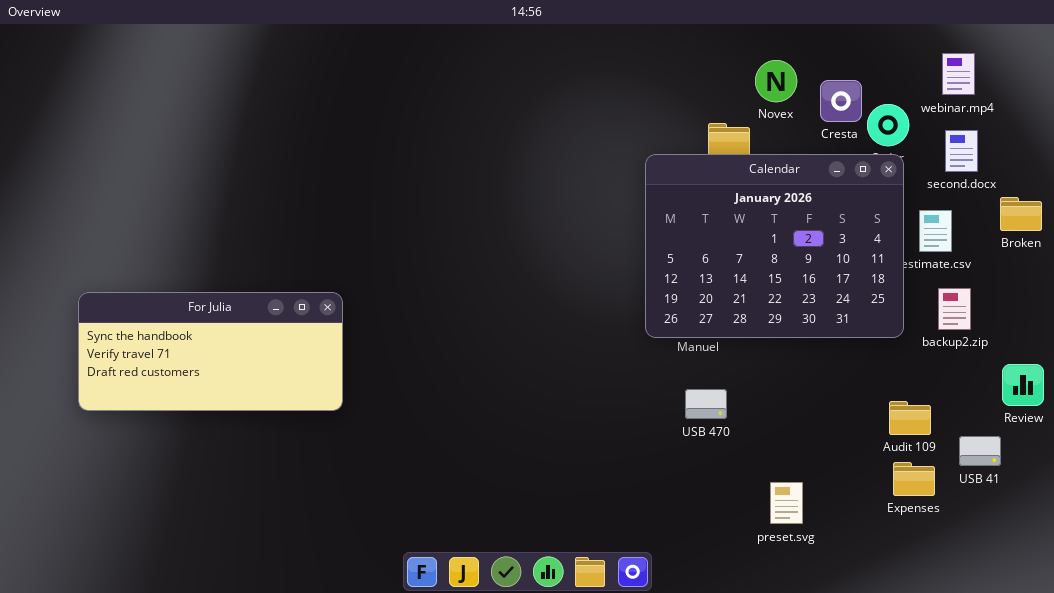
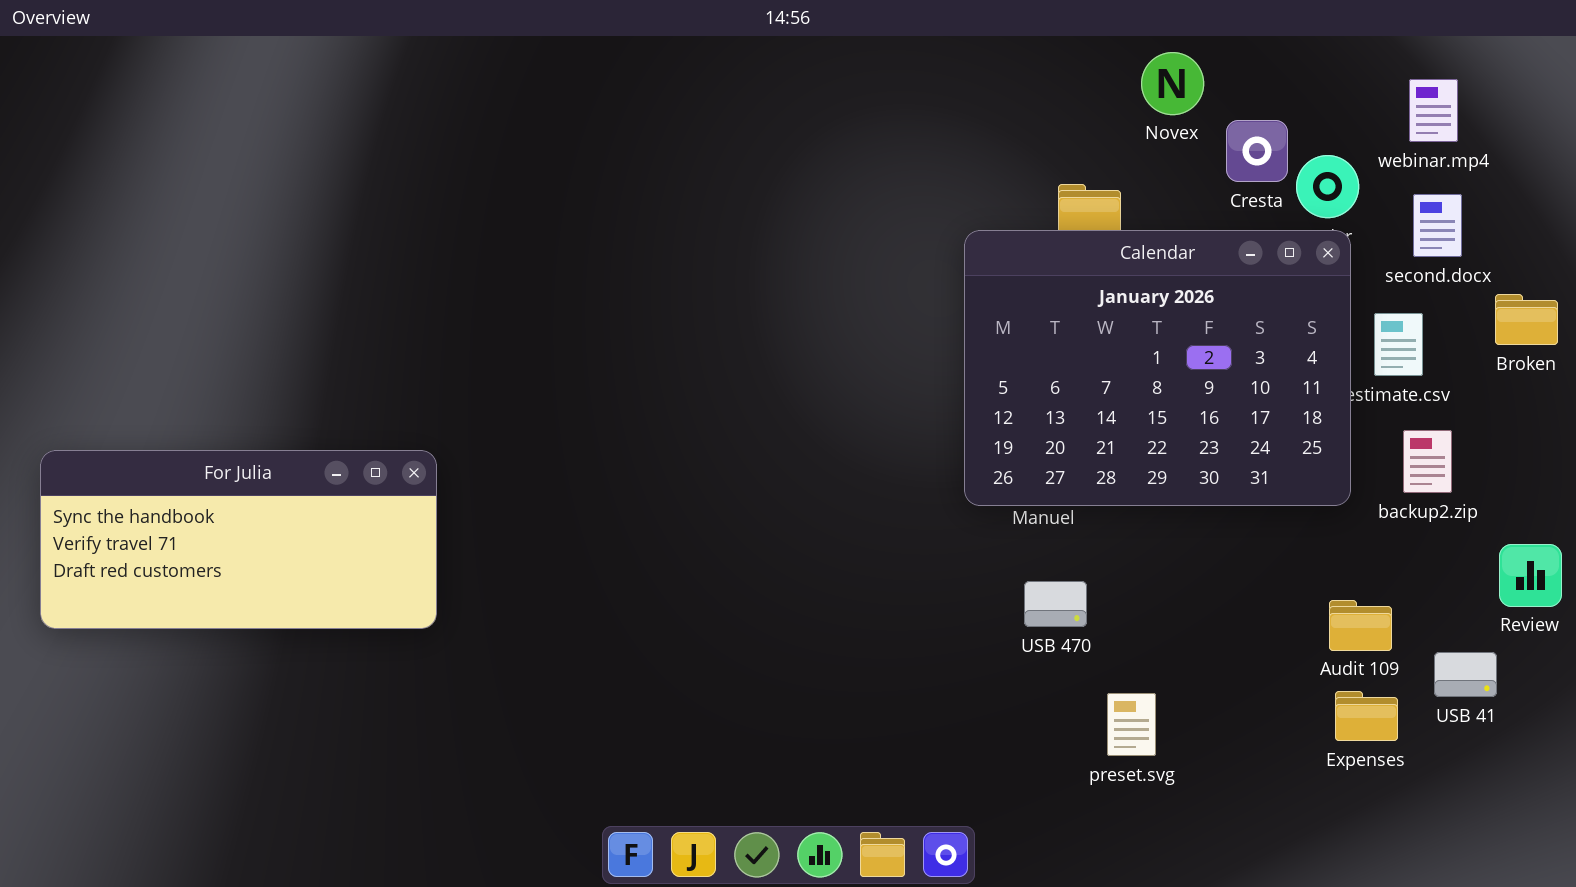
Novex: [755,60,797,102] -> [1141,52,1204,115], moved
For Julia: [78,292,343,411] -> [40,450,437,629], moved
preset.svg: [770,482,803,524] -> [1107,693,1156,756], moved

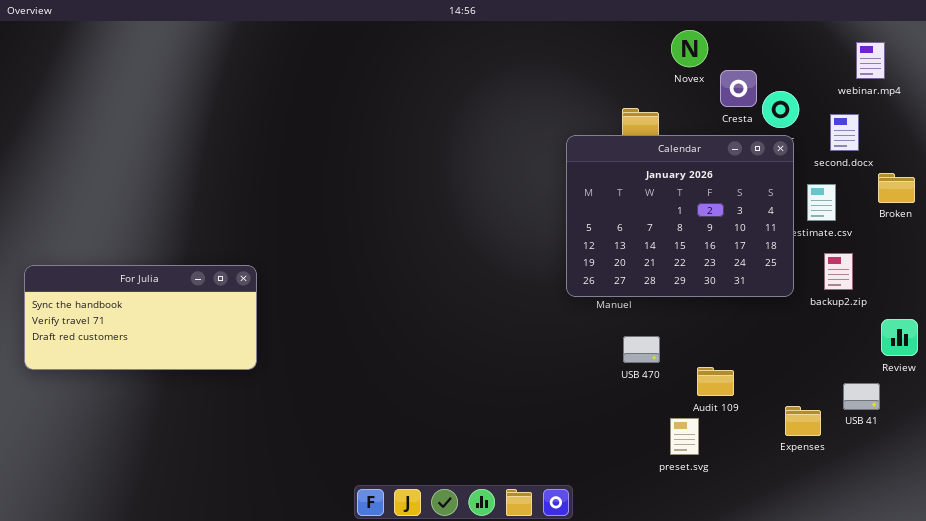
webinar.mp4: [1409,79,1458,142] -> [856,42,885,79], moved
USB 470: [1024,581,1087,627] -> [623,336,660,363], moved
Audit 109: [1329,600,1392,651] -> [697,367,734,396], moved
preset.svg: [1107,693,1156,756] -> [670,418,699,455], moved

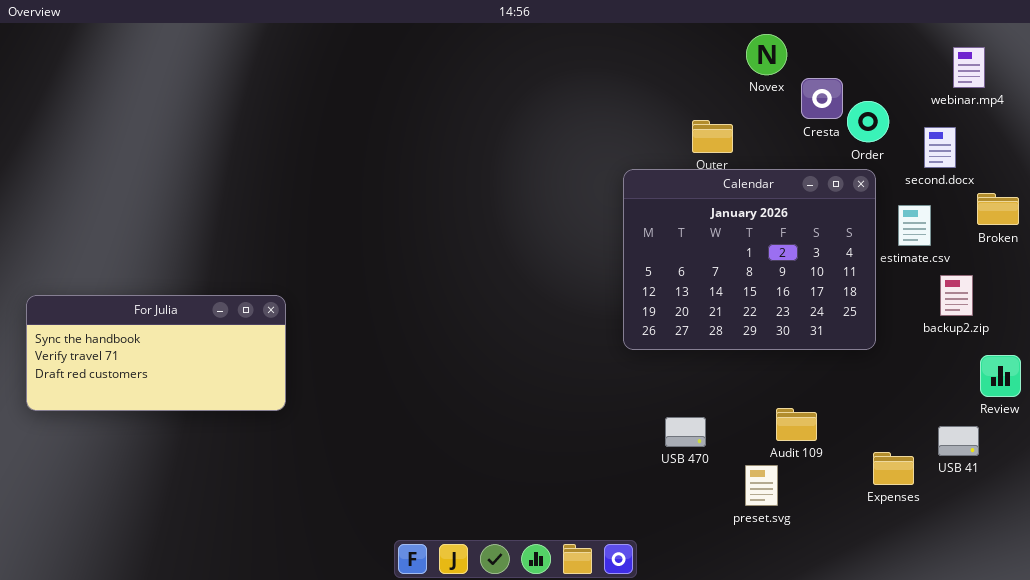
Calendar: [566,135,794,297] -> [623,169,876,350], moved
backup2.zip: [824,253,853,290] -> [940,275,973,316], moved
USB 470: [623,336,660,363] -> [665,417,706,447], moved

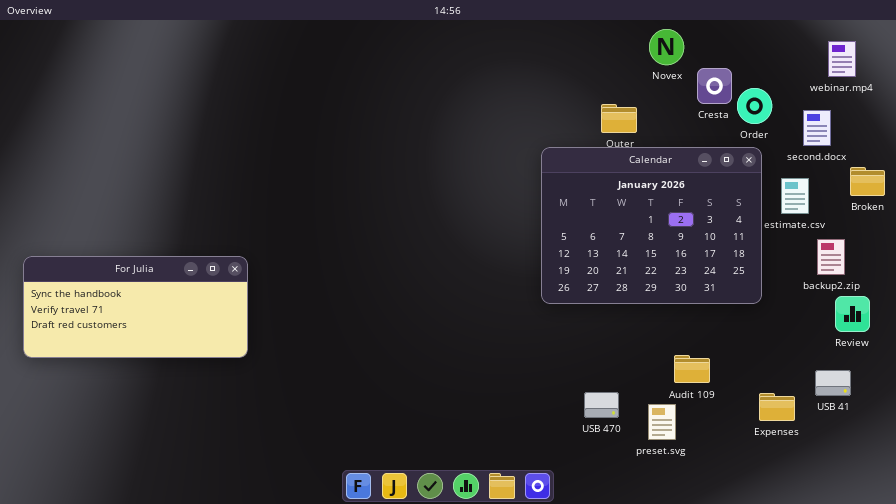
Review: [980,355,1021,397] -> [835,296,870,332], moved
USB 470: [665,417,706,447] -> [584,392,619,418], moved

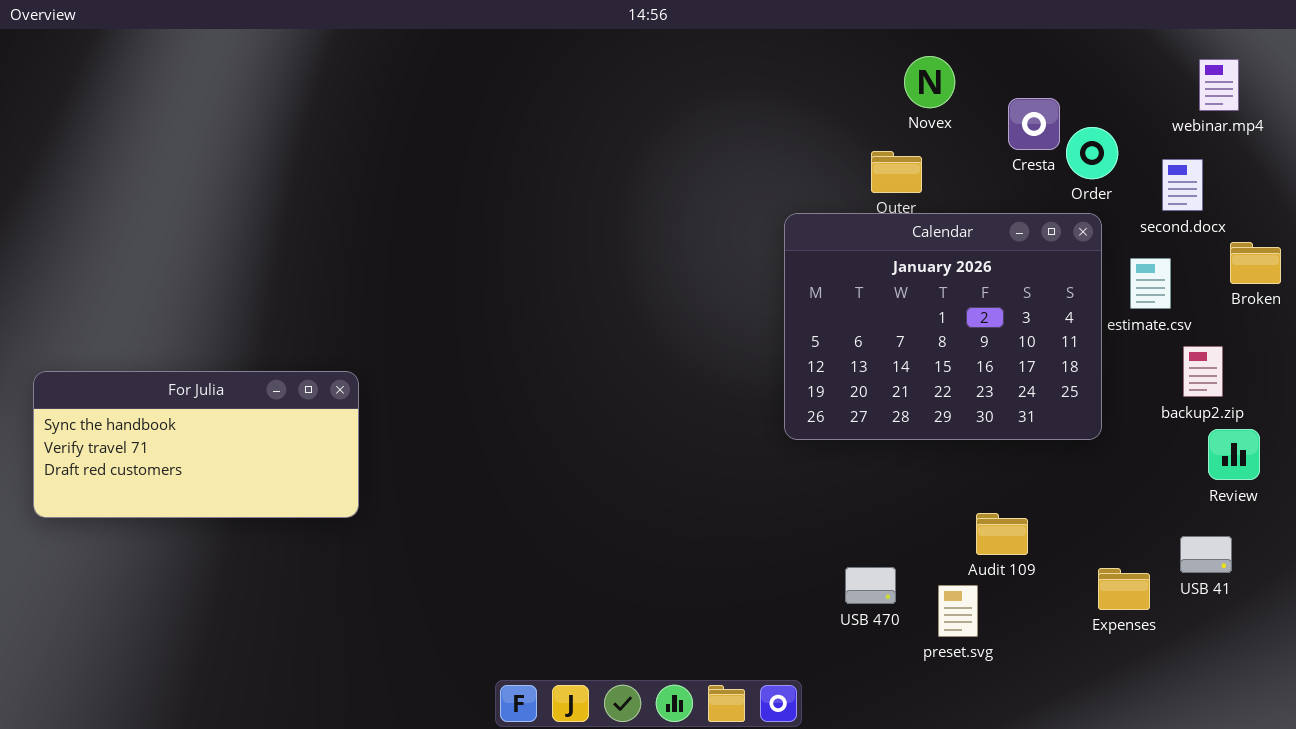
Novex: [649,29,684,65] -> [904,56,955,108], moved

